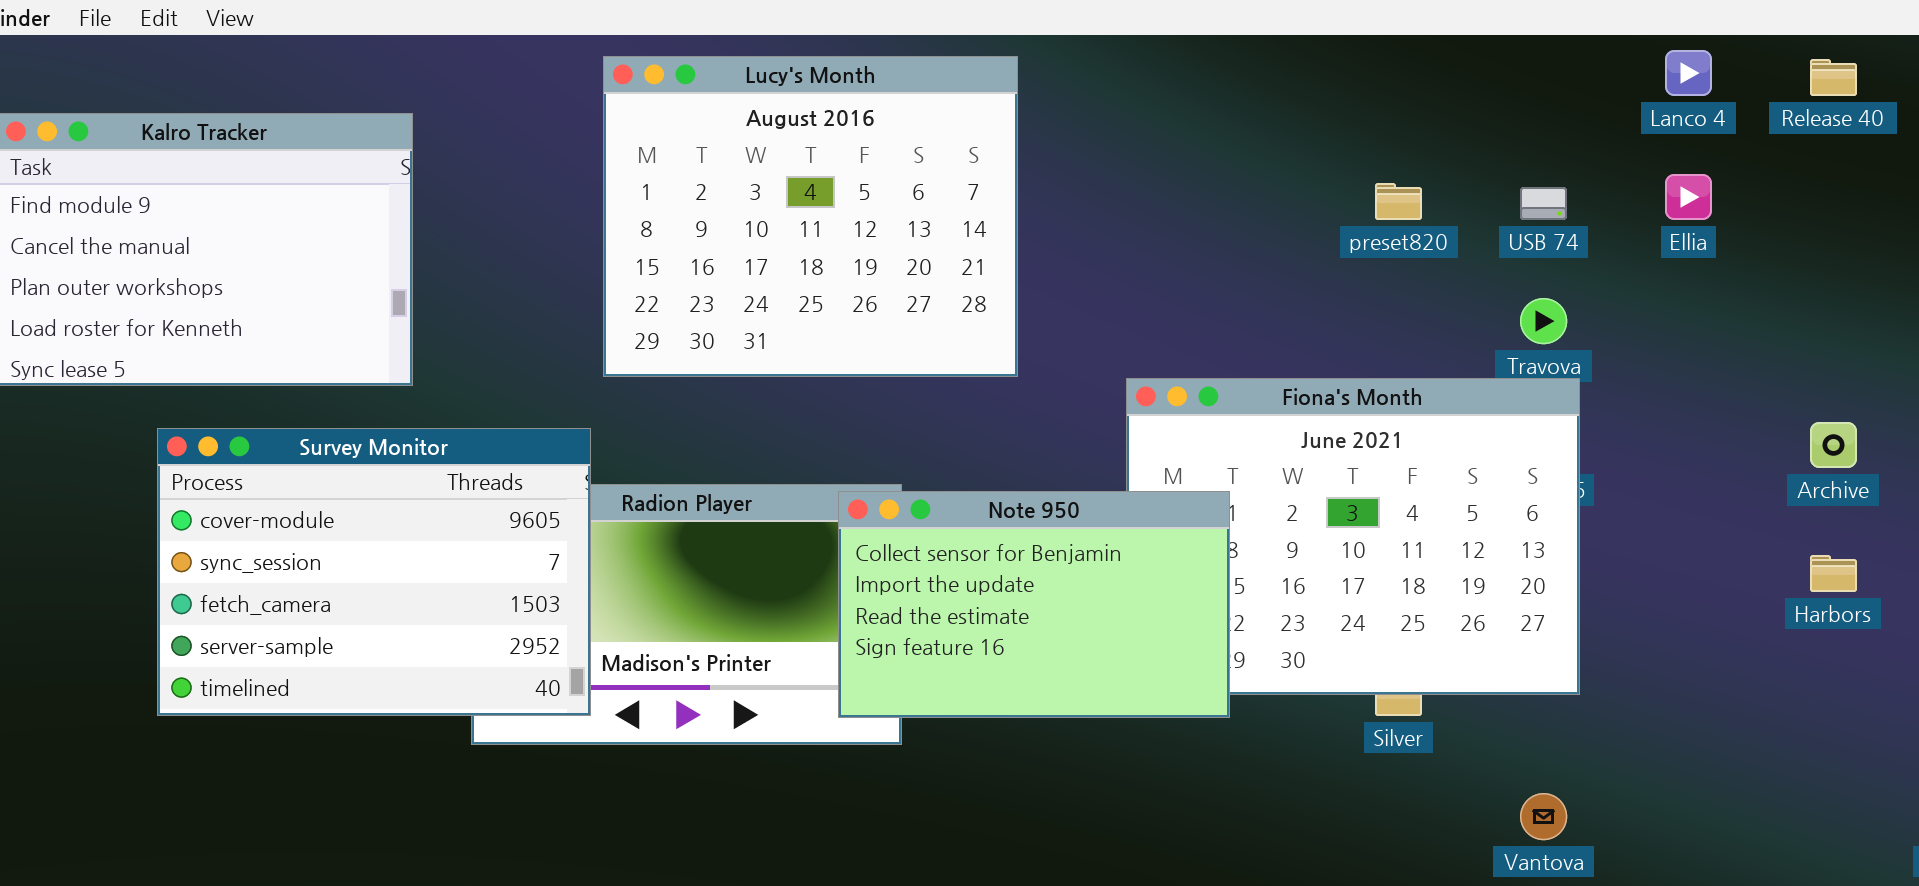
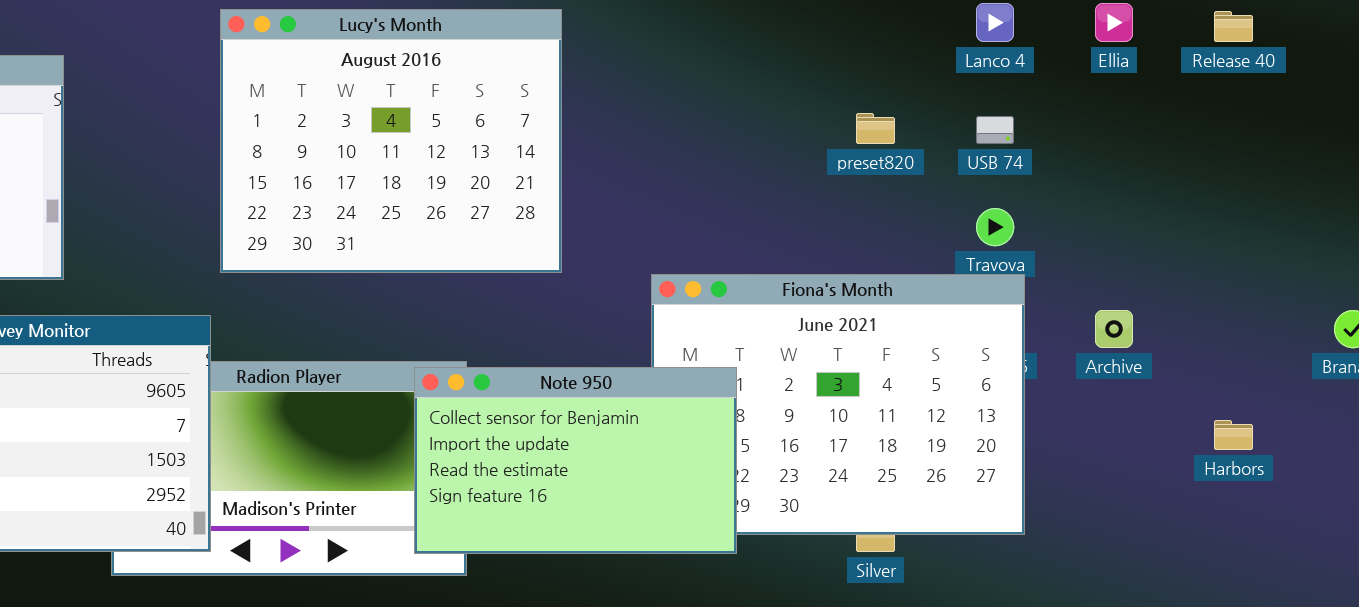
Lanco 4: [1665,50,1712,96] -> [976,3,1014,42], moved
Ellia: [1665,174,1712,220] -> [1095,3,1133,42], moved
Archive: [1810,422,1857,468] -> [1095,310,1133,348], moved

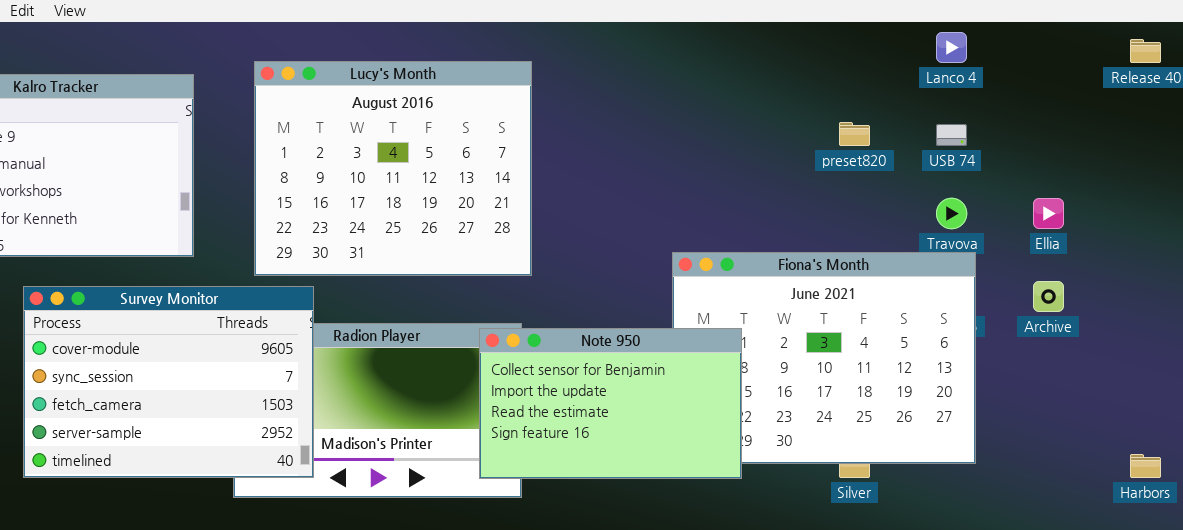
Ellia: [1095,3,1133,42] -> [1033,198,1064,229], moved
Lucy's Month: [220,9,562,273] -> [254,61,532,276], moved
Harbors: [1214,420,1253,450] -> [1130,454,1161,478], moved

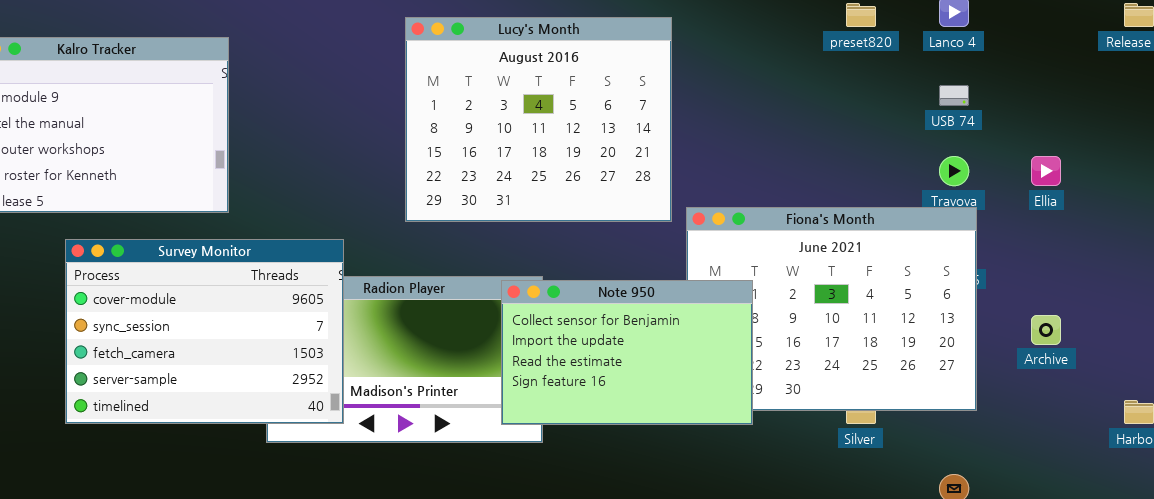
Lucy's Month: [254,61,532,276] -> [405,17,672,222], moved
preset820: [839,122,870,146] -> [846,3,876,27], moved
Archive: [1033,281,1064,312] -> [1031,315,1061,345], moved

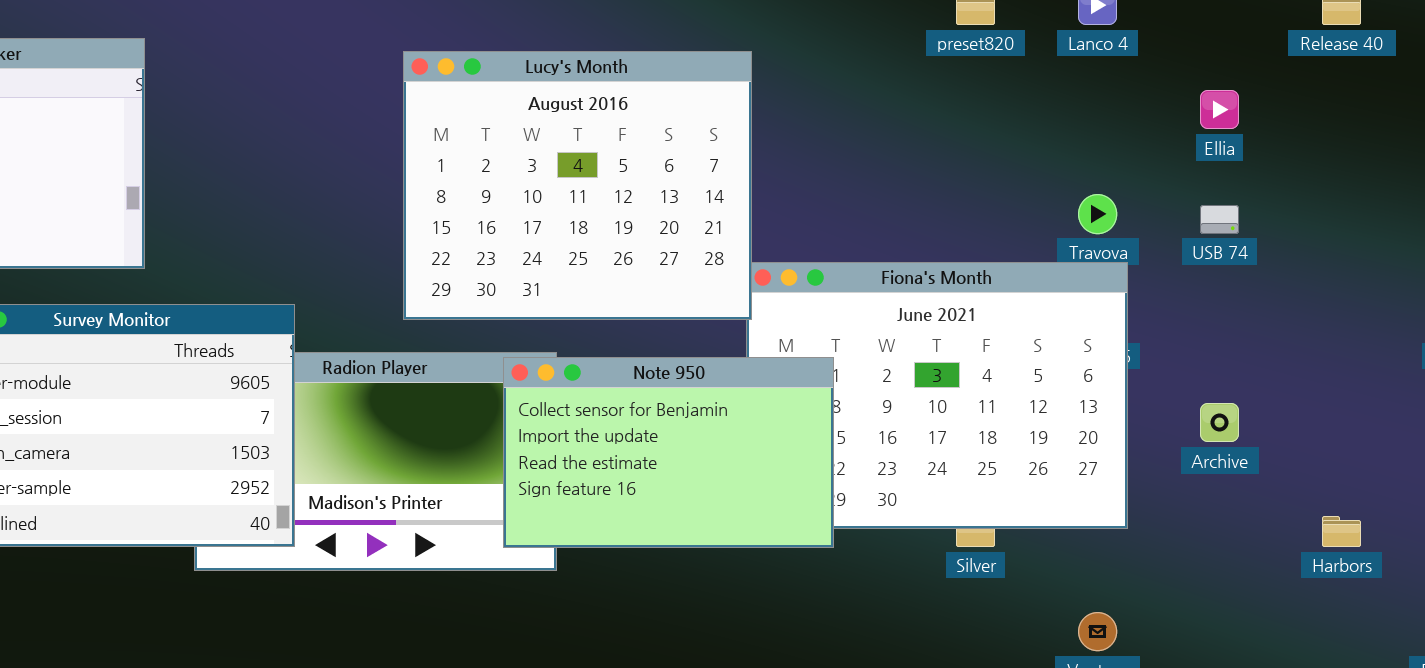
Lucy's Month: [405,17,672,222] -> [403,51,752,320], moved
USB 74: [939,85,969,106] -> [1200,205,1239,234], moved
Ellia: [1031,156,1061,186] -> [1200,90,1239,129], moved

